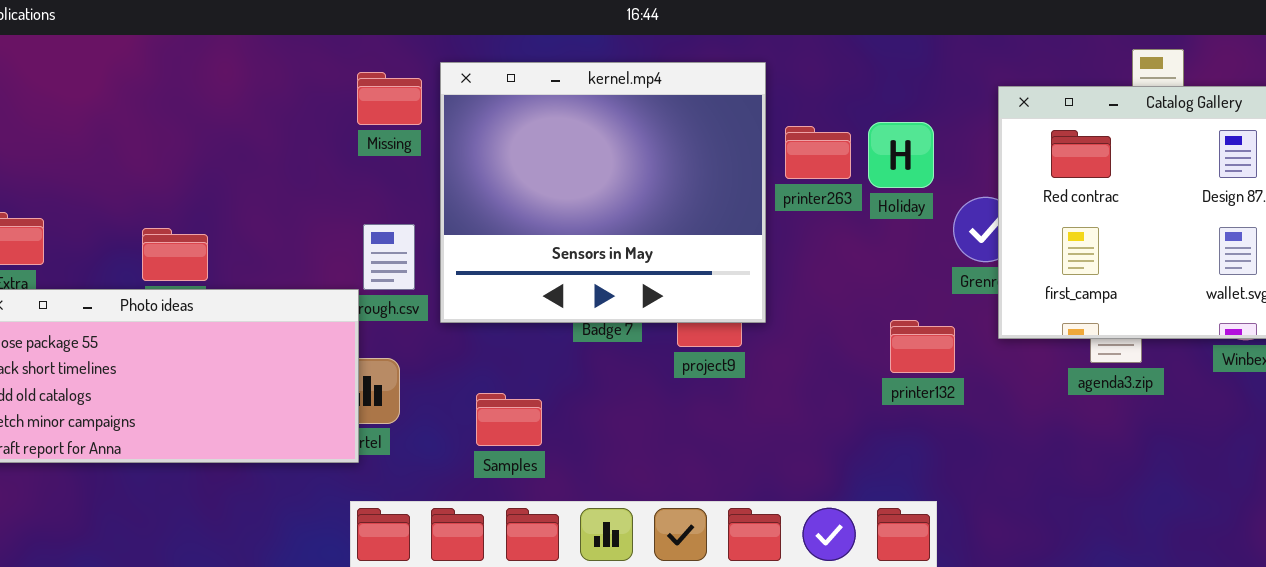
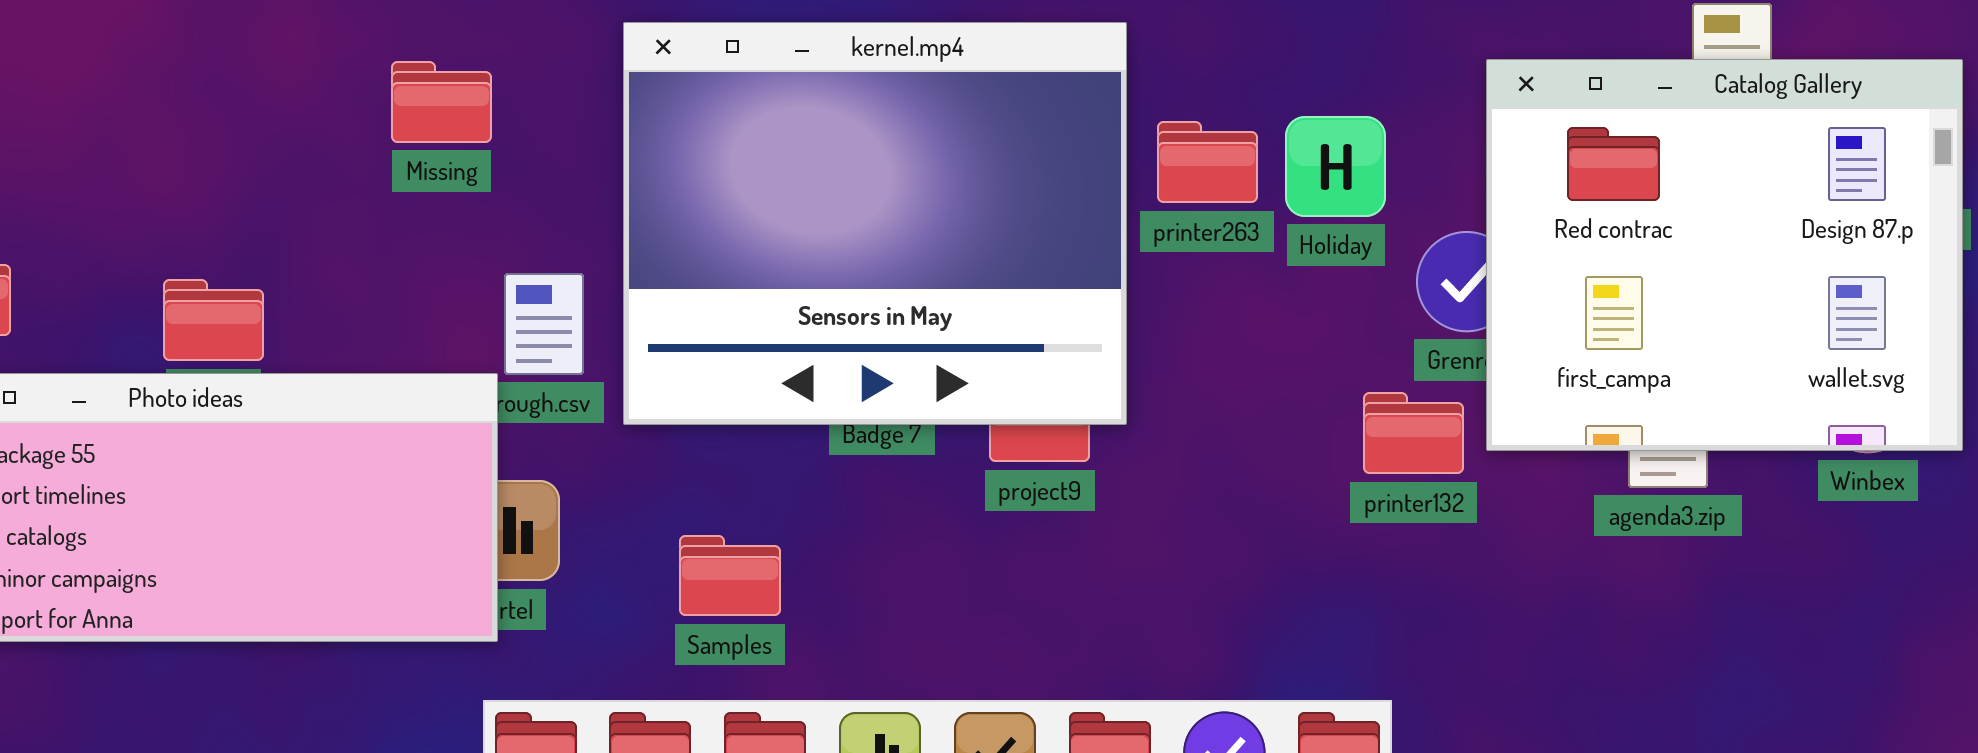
Missing: [357,72,422,125] -> [391,61,492,143], moved
printer132: [890,320,955,373] -> [1363,392,1464,474], moved

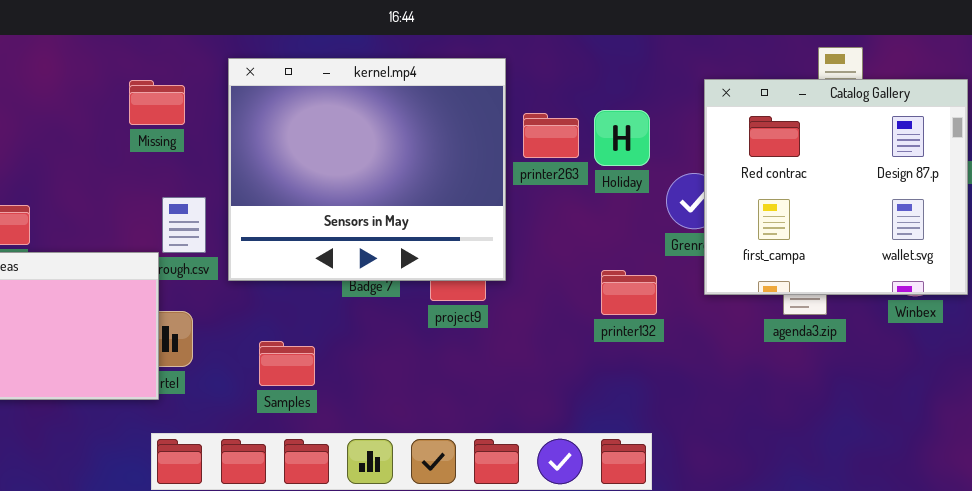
Missing: [391,61,492,143] -> [129,80,185,125], moved
printer132: [1363,392,1464,474] -> [601,270,657,315], moved

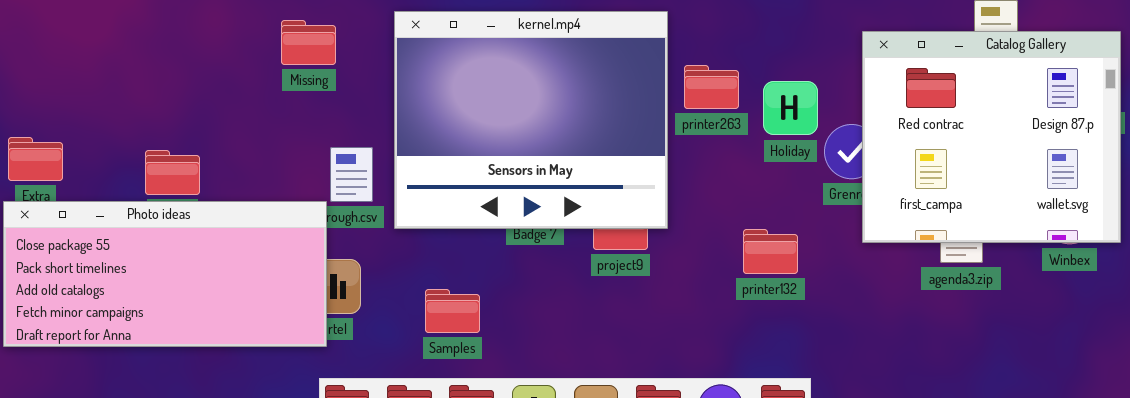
Missing: [129,80,185,125] -> [281,20,336,65], moved
Holiday: [594,110,650,166] -> [763,81,818,135], moved
printer132: [601,270,657,315] -> [743,229,798,274], moved

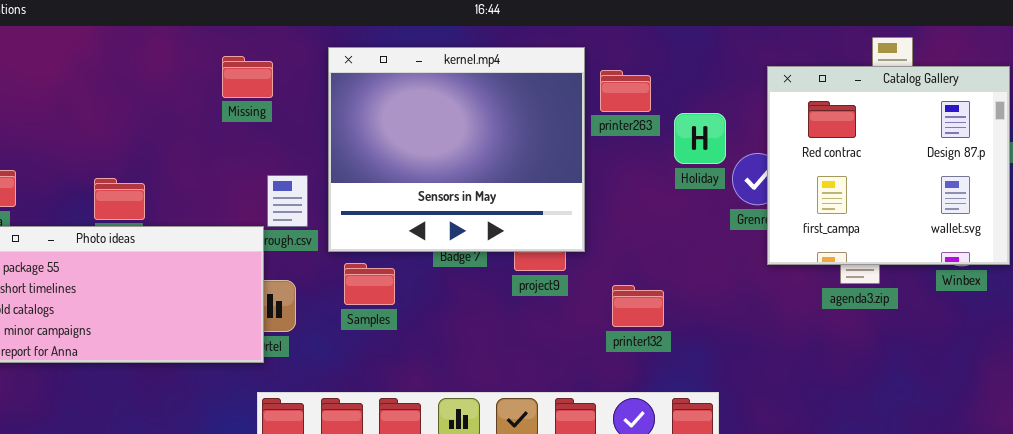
printer263: [684,65,739,109] -> [600,70,651,112], moved
printer132: [743,229,798,274] -> [612,285,664,327], moved
Samples: [425,289,480,333] -> [344,263,395,305], moved

